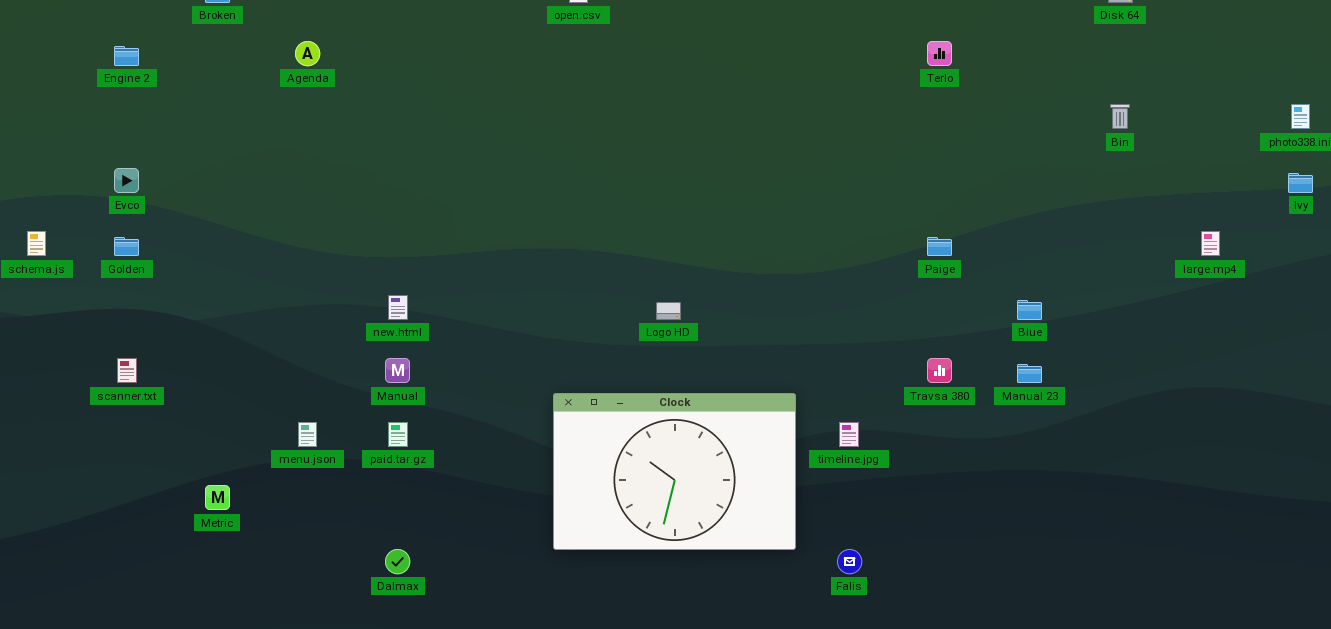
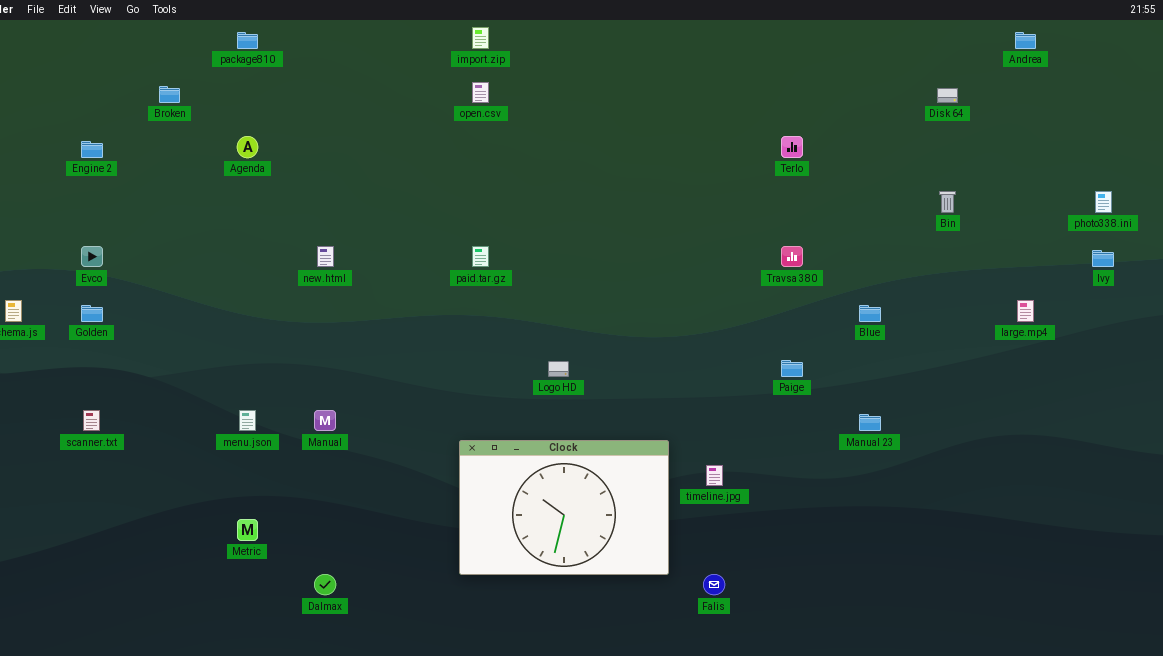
Paige: [927,237,952,256] -> [781,360,803,377], moved
new.html: [388,295,408,320] -> [317,246,334,267], moved
Blue: [1017,300,1042,320] -> [859,305,881,322], moved
Travsa 380: [927,358,952,383] -> [781,246,803,267], moved
menu.json: [298,422,317,447] -> [239,410,256,431], moved
paid.tar.gz: [388,422,408,447] -> [472,246,489,267], moved
Metric: [205,485,230,510] -> [237,519,258,541], moved

